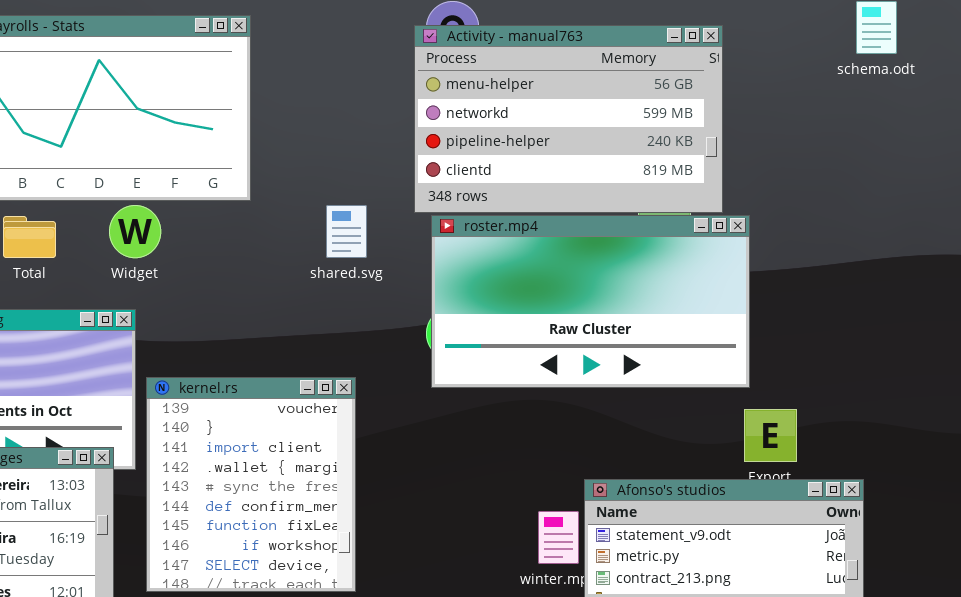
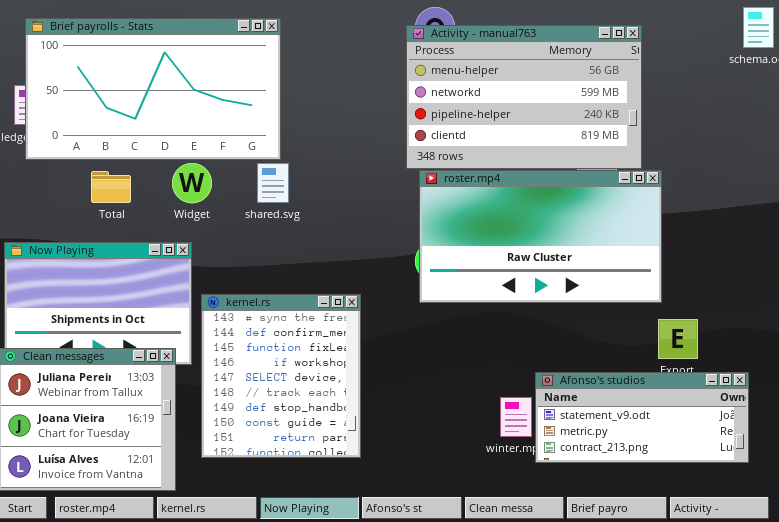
shared.svg: [326,205,367,258] -> [257,163,289,203], moved
kernel.rs: [146,377,356,592] -> [201,294,361,458], scrolled down 4 rows

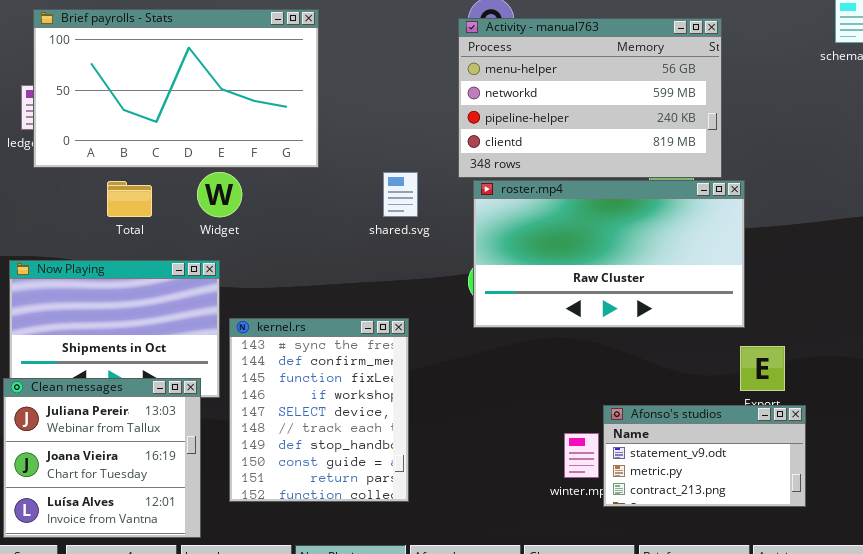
shared.svg: [257,163,289,203] -> [383,172,418,217], moved
Afonso's studios: [535,372,749,463] -> [603,405,806,507], resized

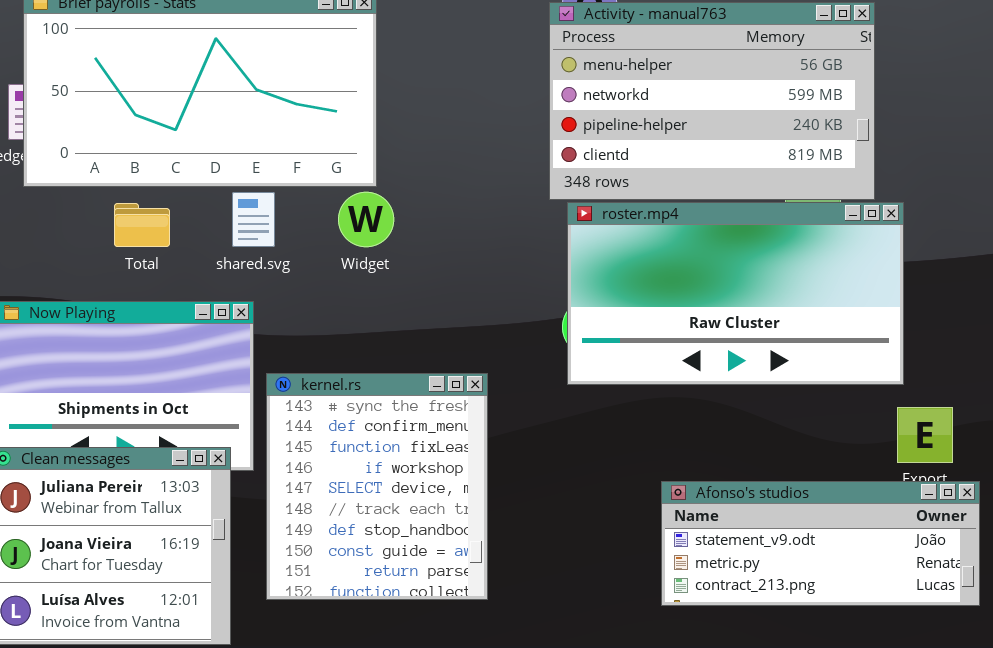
Widget: [197,172,242,217] -> [338,192,394,247], moved
shared.svg: [383,172,418,217] -> [232,192,275,247], moved
Afonso's studios: [603,405,806,507] -> [661,481,980,606], resized

